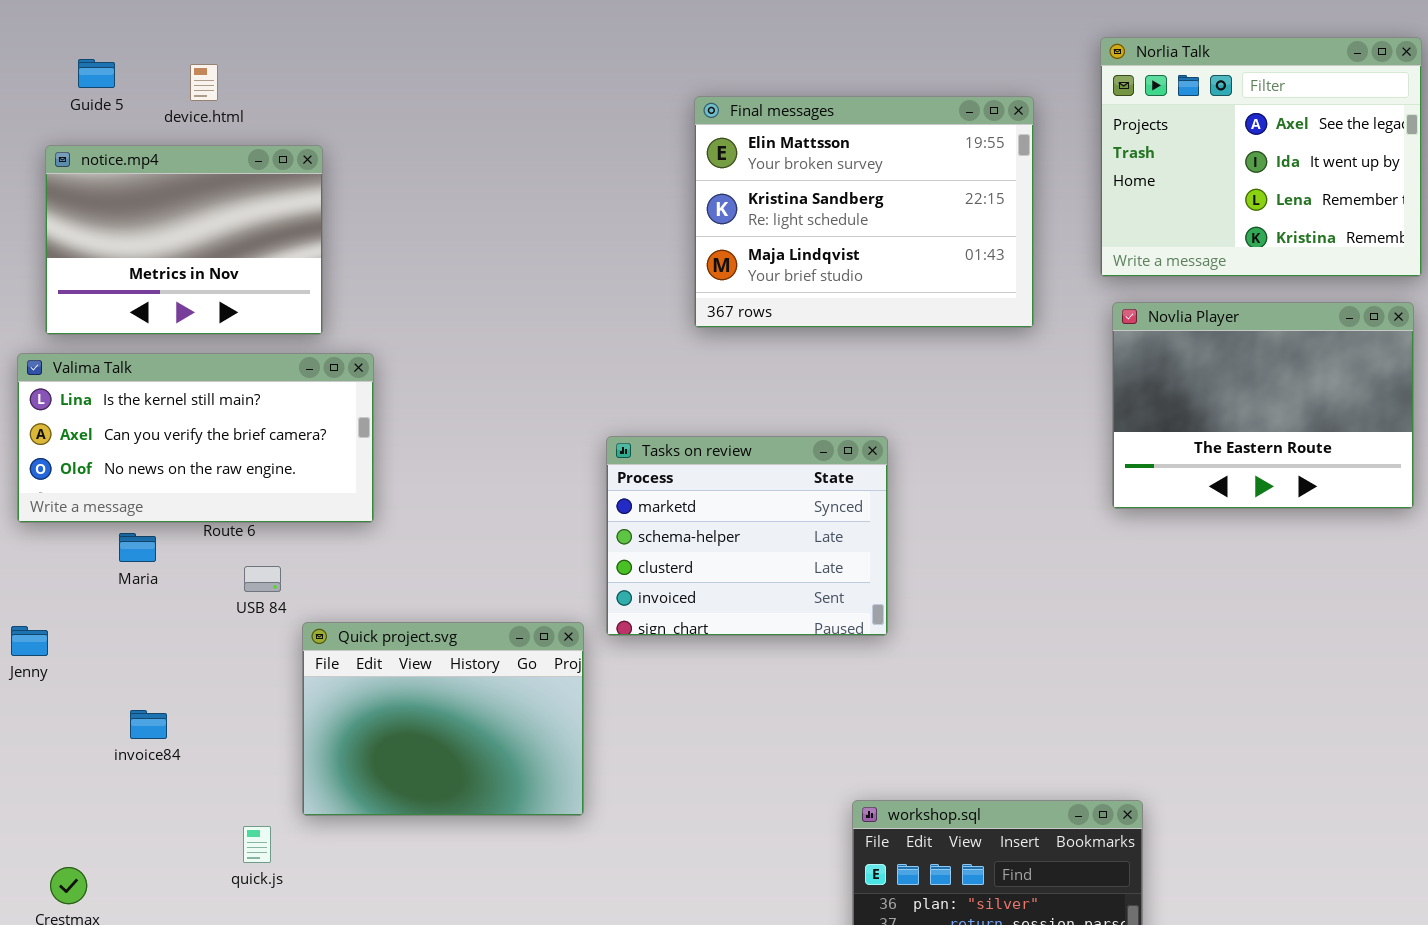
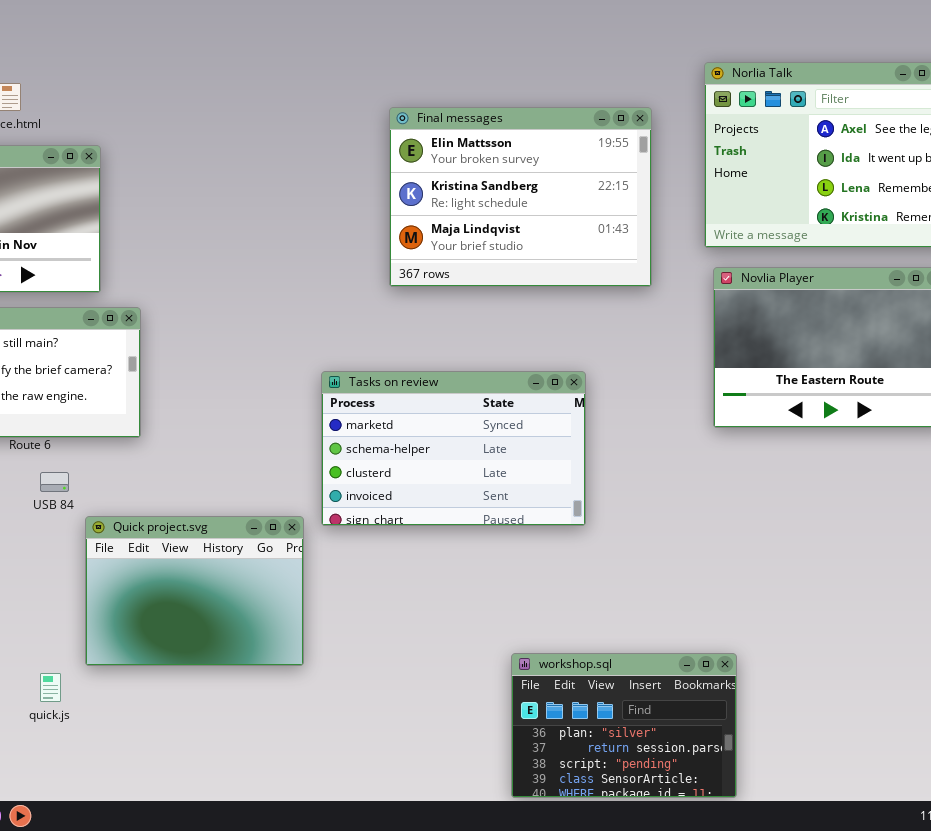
Tasks on review: [606,436,888,636] -> [321,371,586,526], resized

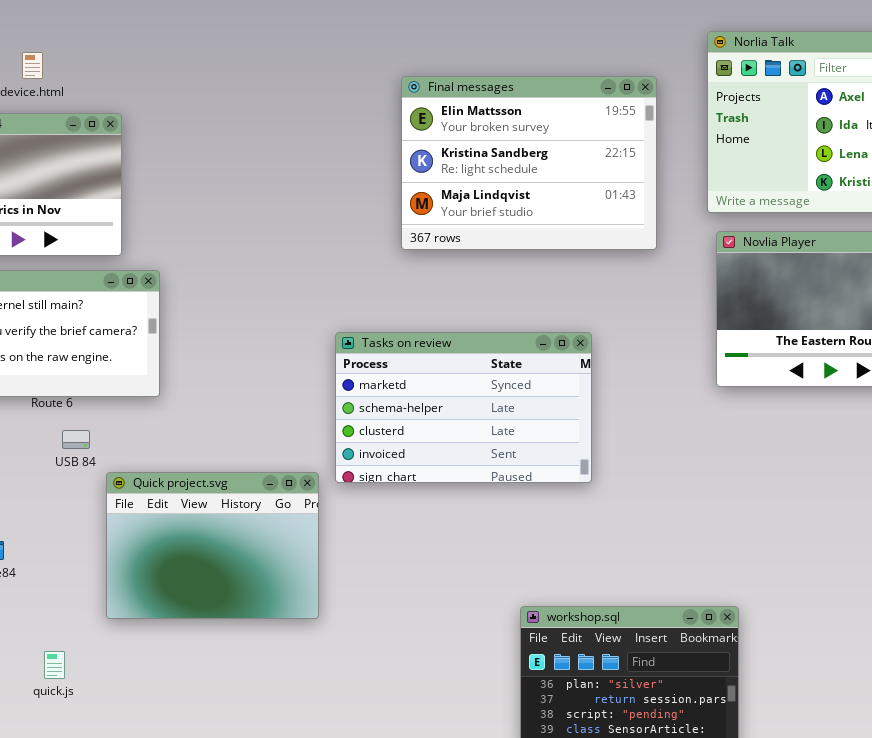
quick.js: [40,673,61,702] -> [44,651,65,679], moved

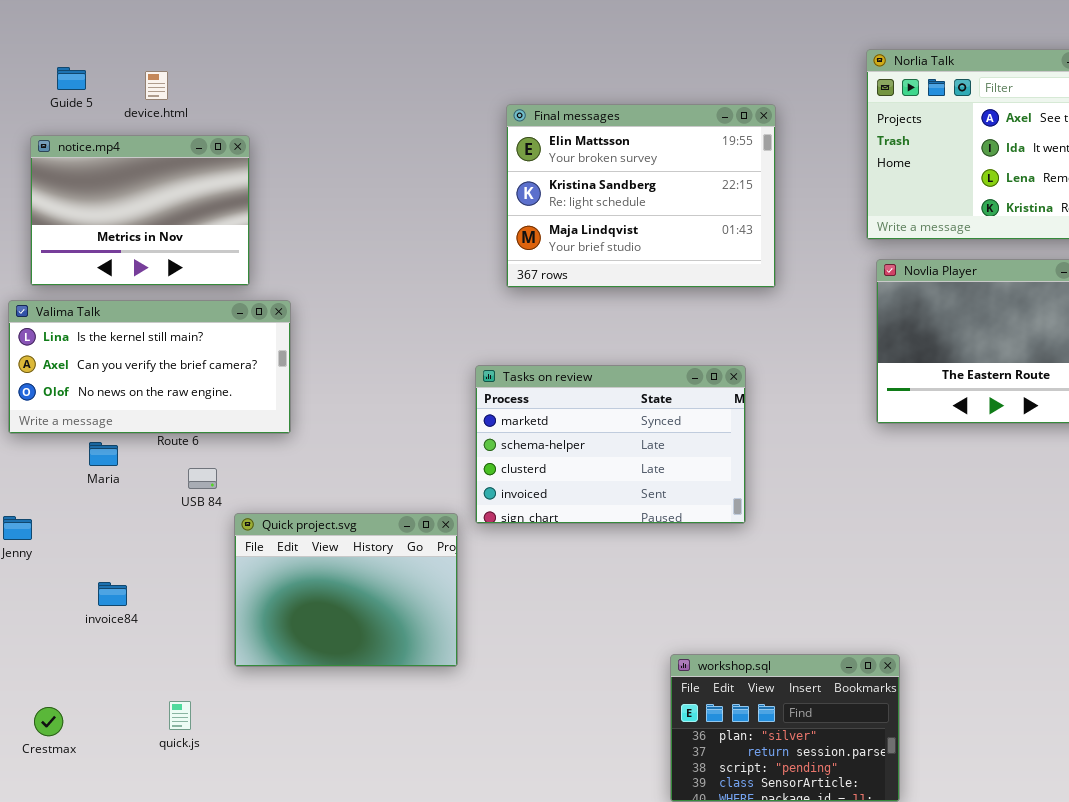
Final messages: [401,76,657,250] -> [506,104,776,288], moved

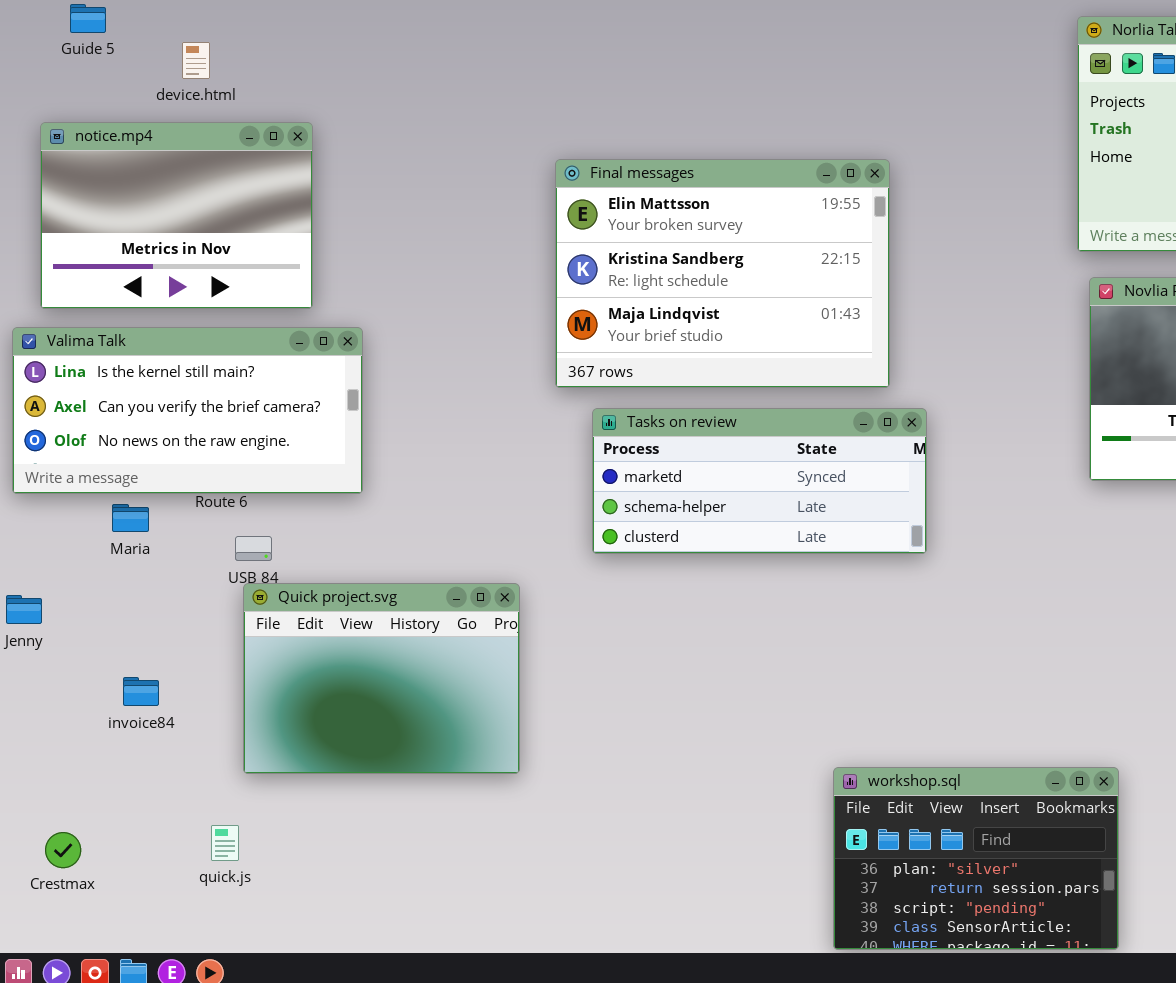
Guide 5: [57,67,86,90] -> [70,4,106,33], moved
Final messages: [506,104,776,288] -> [555,159,890,388], moved
Tasks on review: [475,365,746,524] -> [592,408,927,554], resized
Quick project.svg: [234,513,458,667] -> [243,583,520,774], moved

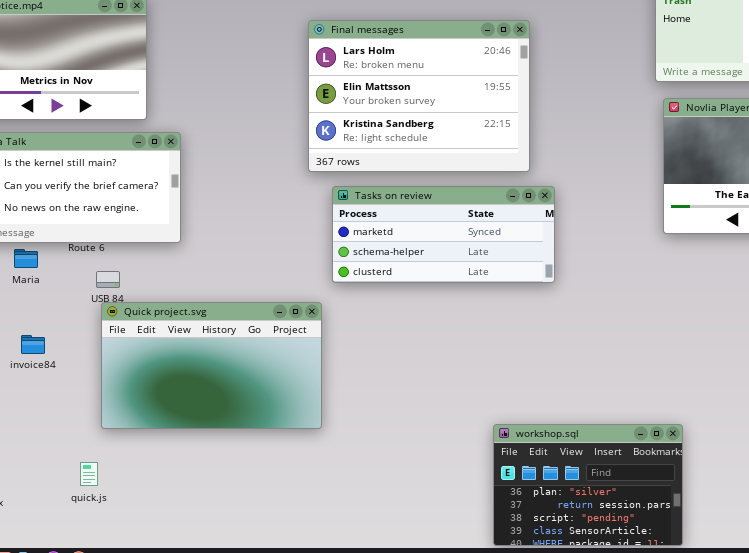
Final messages: [555,159,890,388] -> [308,20,530,172], scrolled up 1 row
Quick project.svg: [243,583,520,774] -> [101,302,322,429], resized
invoice84: [123,677,159,706] -> [21,335,45,354], moved

